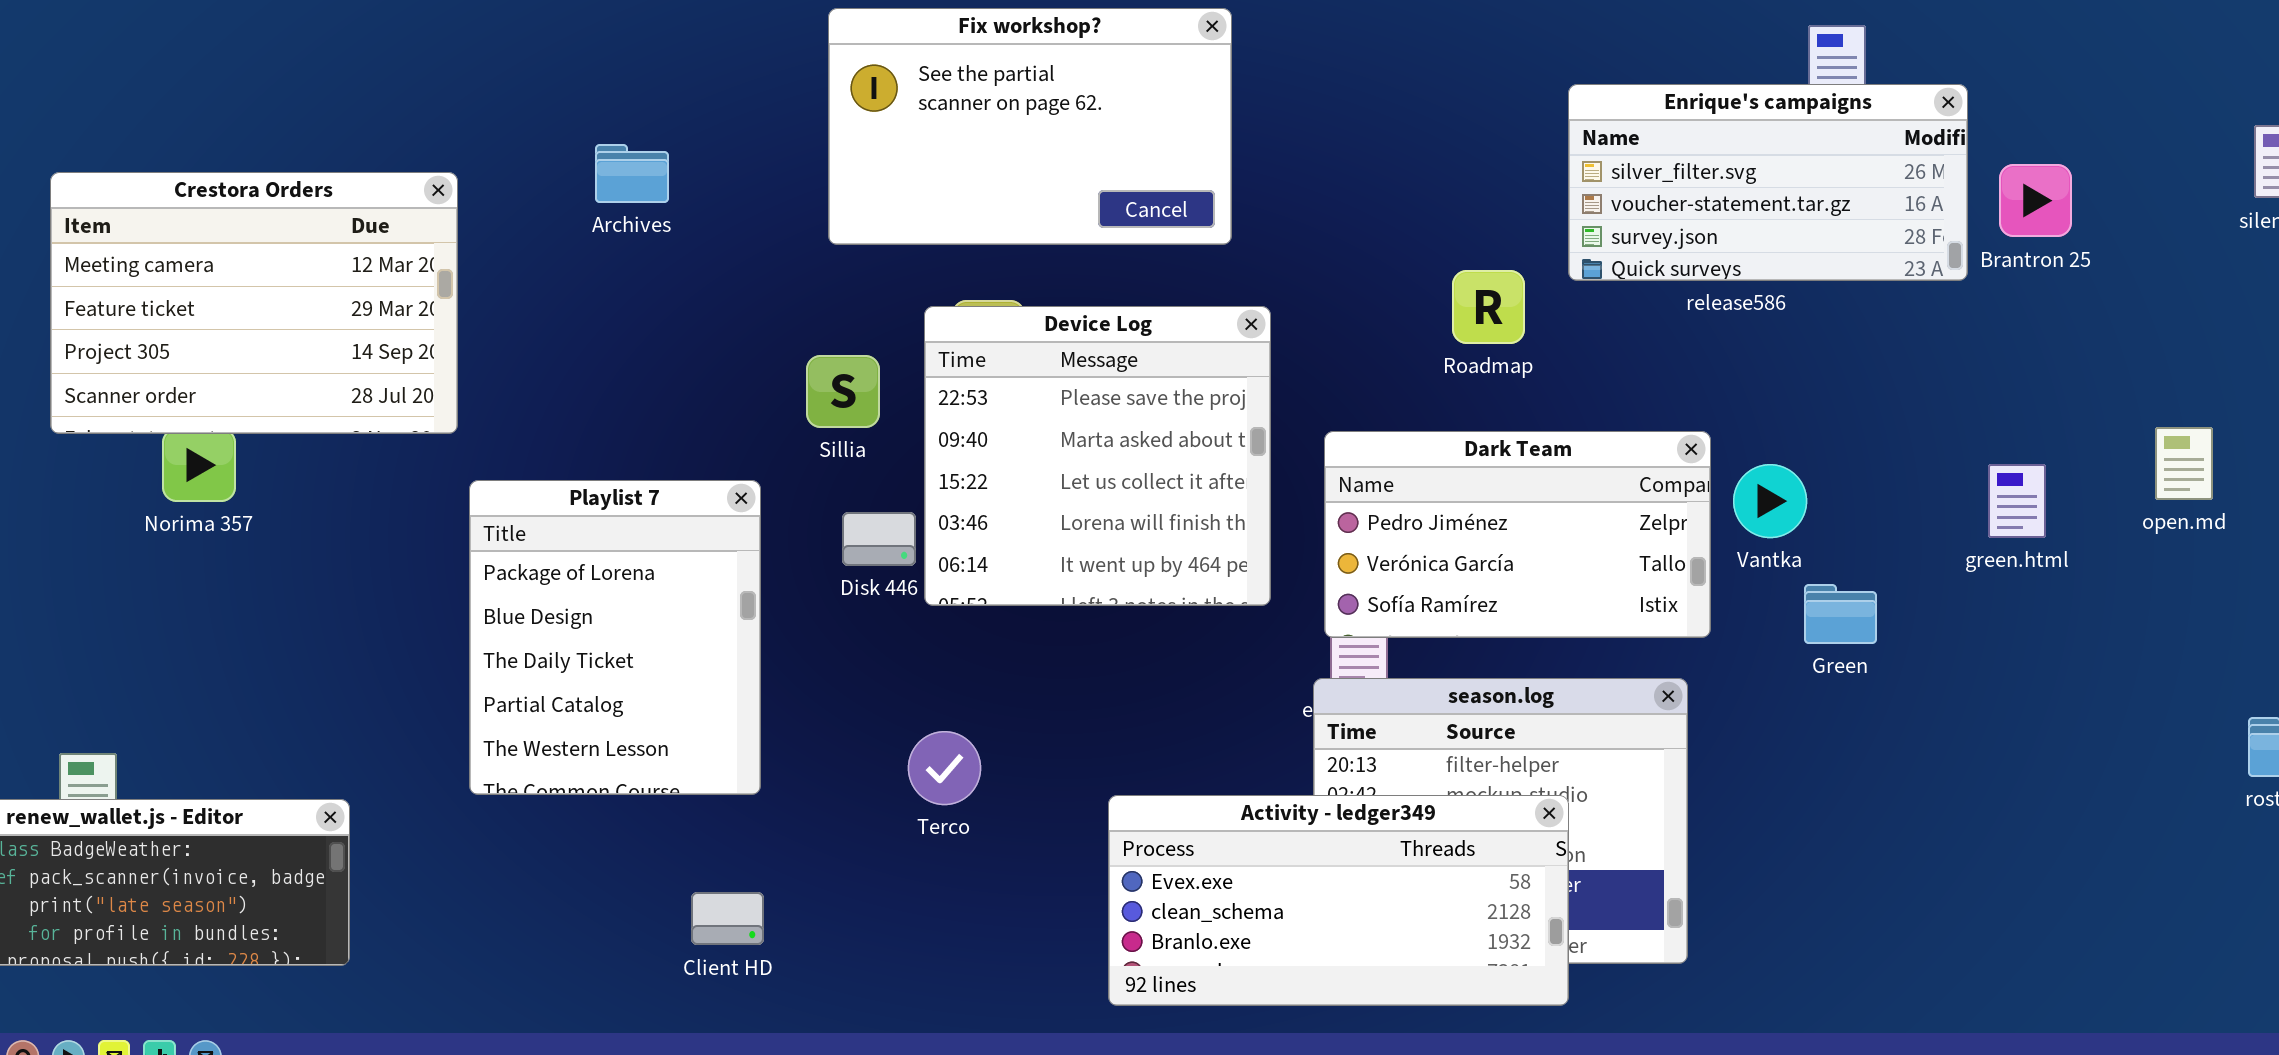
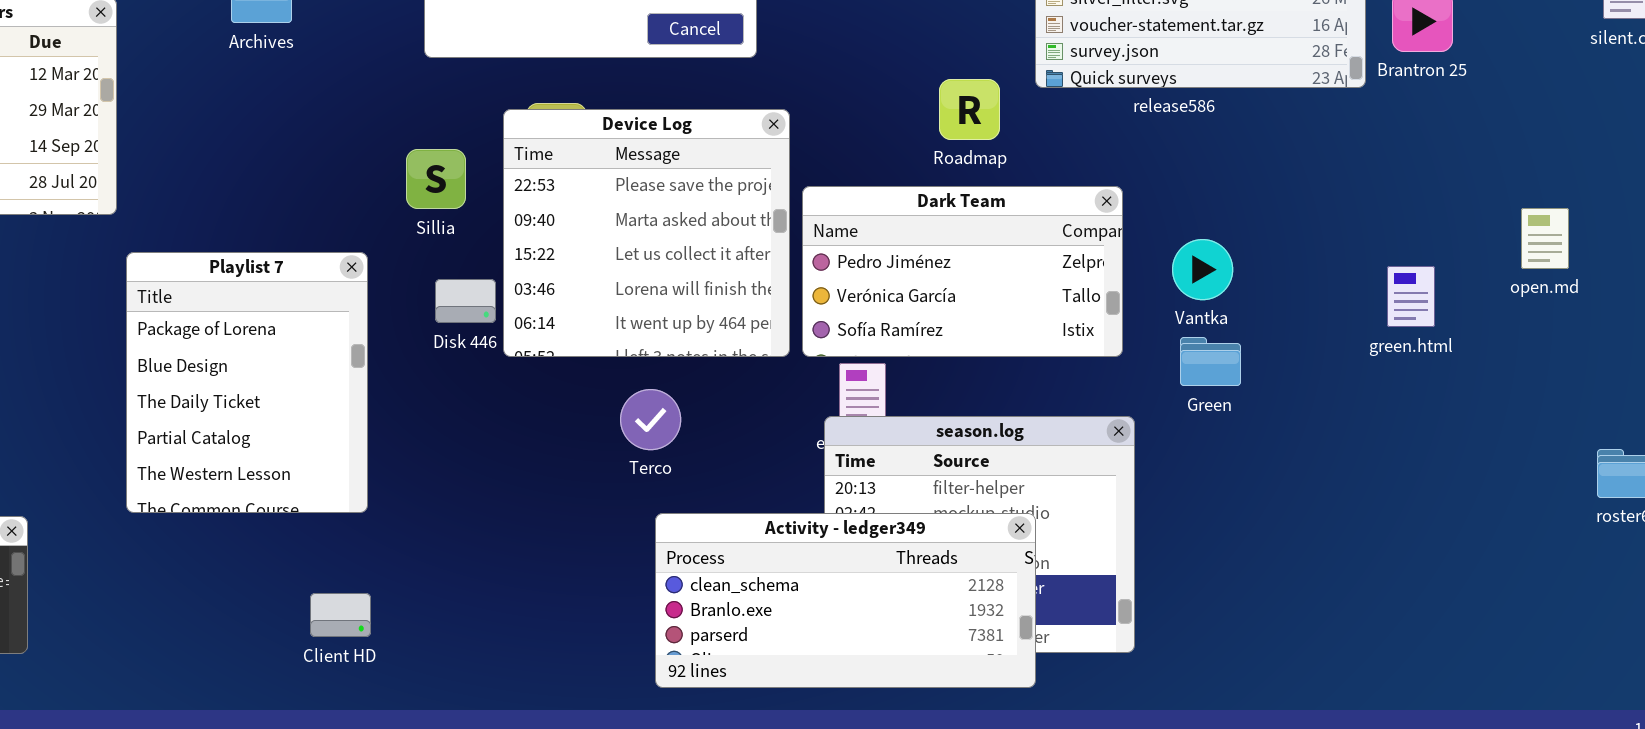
Dark Team: [1324,431,1711,638] -> [802,186,1123,357], moved
green.html: [1988,464,2046,538] -> [1387,266,1435,327], moved
Green: [1804,584,1877,644] -> [1180,337,1241,386], moved
Terco: [908,731,981,805] -> [620,389,681,450], moved
Activity - ledger349: [1108,795,1569,1006] -> [655,513,1036,688], scrolled down 1 row

